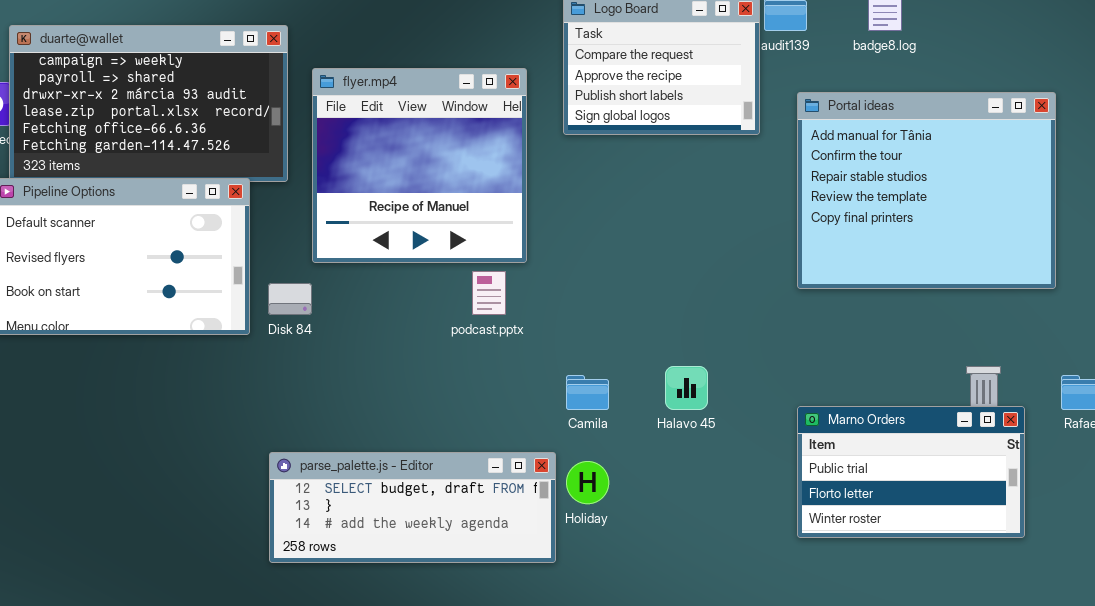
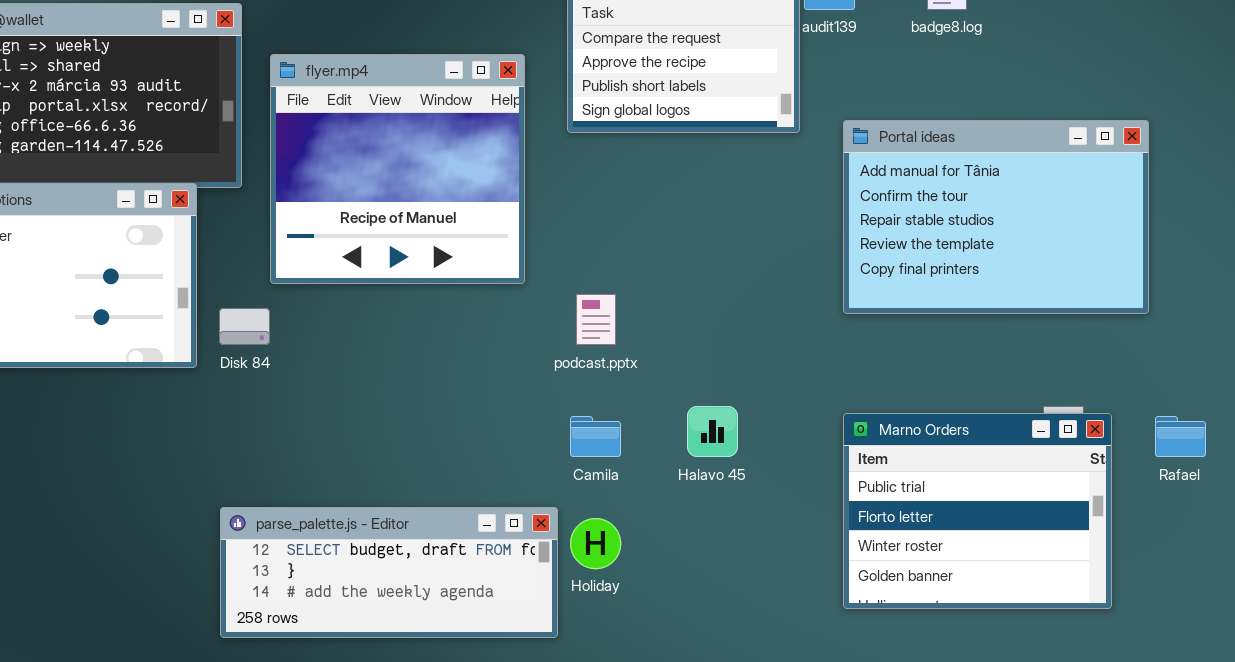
Portal ideas: [797,92,1056,289] -> [843,120,1149,314], resized
podcast.pptx: [472,271,506,315] -> [576,294,616,345], moved
Marno Orders: [797,406,1025,538] -> [843,413,1112,609], resized

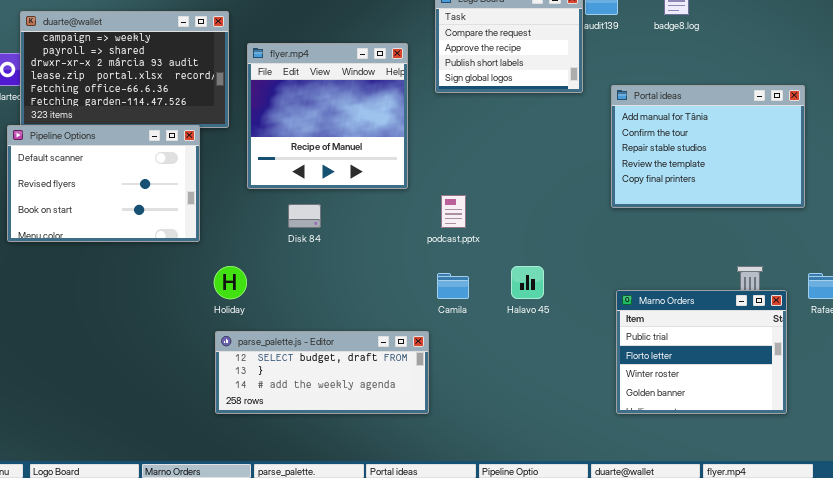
Disk 84: [219,308,270,345] -> [288,204,321,228], moved
Marno Orders: [843,413,1112,609] -> [616,290,787,414], moved
Holiday: [570,518,621,569] -> [214,266,247,299], moved

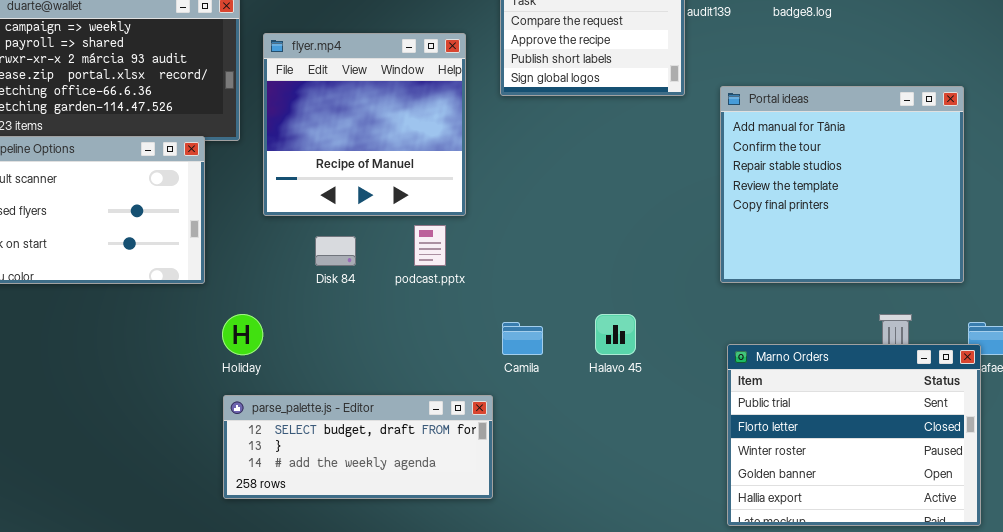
Portal ideas: [611,85,805,208] -> [720,86,964,283], resized
podcast.pptx: [441,195,466,228] -> [414,225,446,266], moved
Marno Orders: [616,290,787,414] -> [727,344,981,526], resized

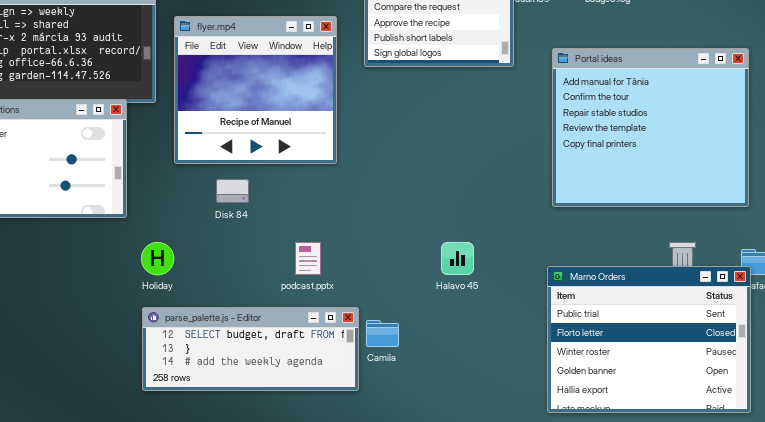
Portal ideas: [720,86,964,283] -> [552,48,749,207], moved
podcast.pptx: [414,225,446,266] -> [295,242,321,275], moved
Camila: [502,322,543,355] -> [366,320,399,347], moved

